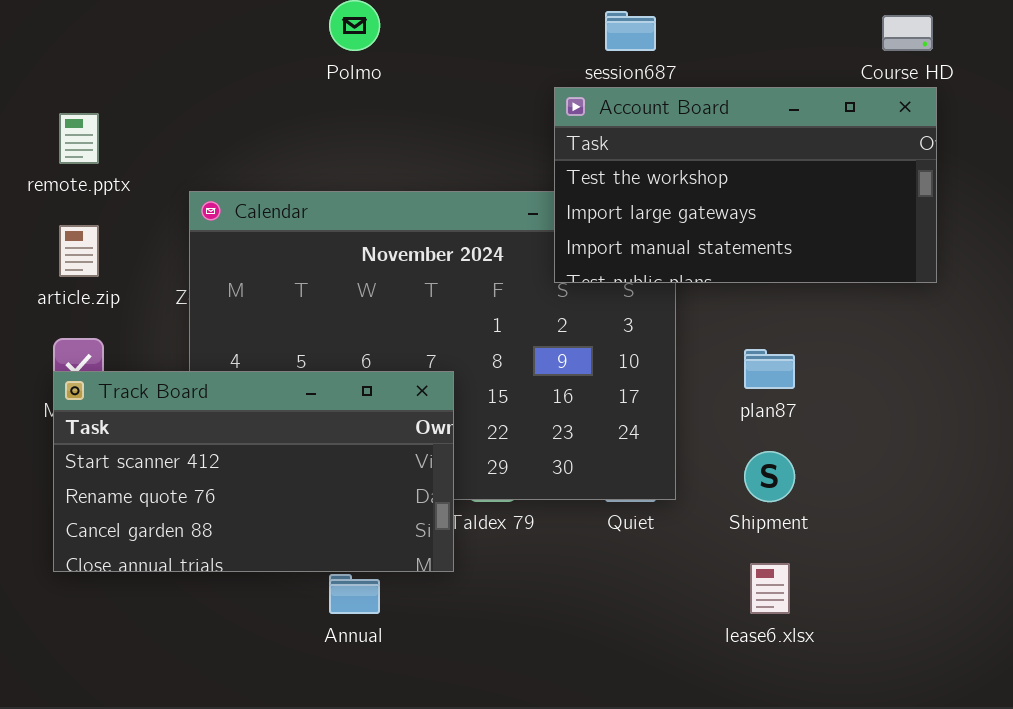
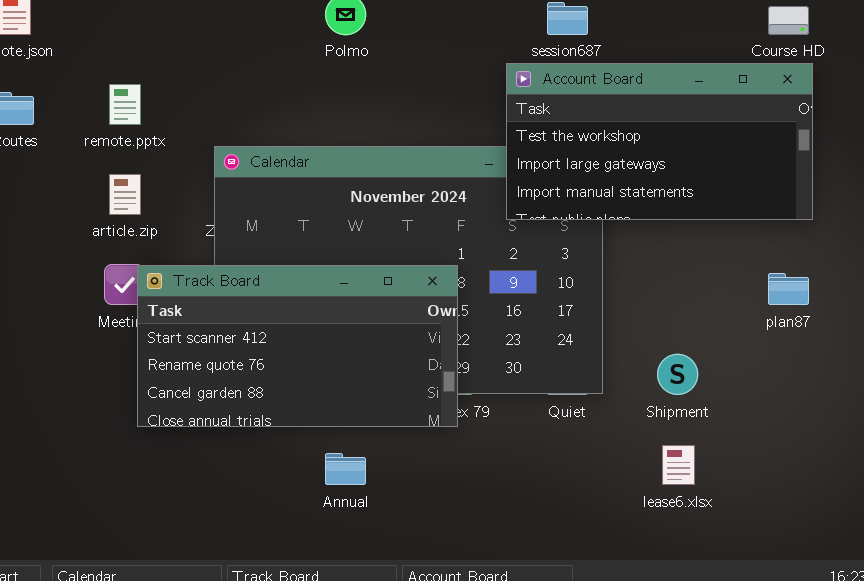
plan87: [744,349,795,389] -> [768,273,809,305], moved
Track Board: [53,371,454,572] -> [137,265,458,427], moved

